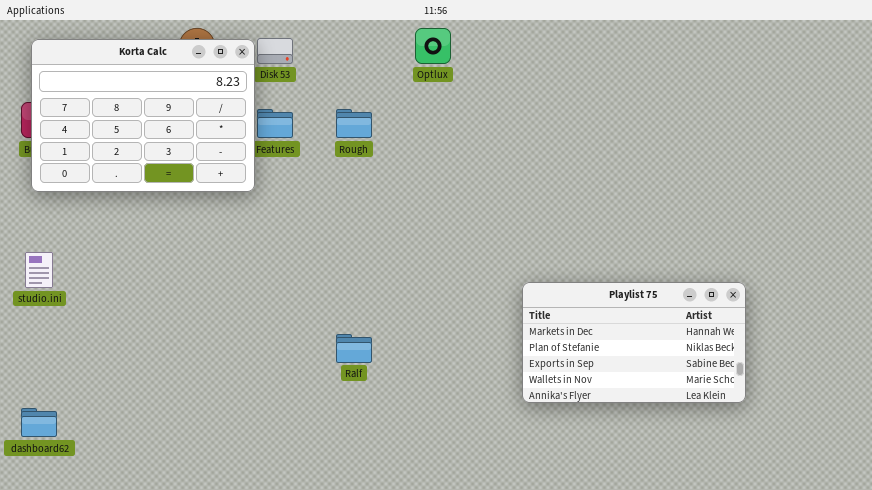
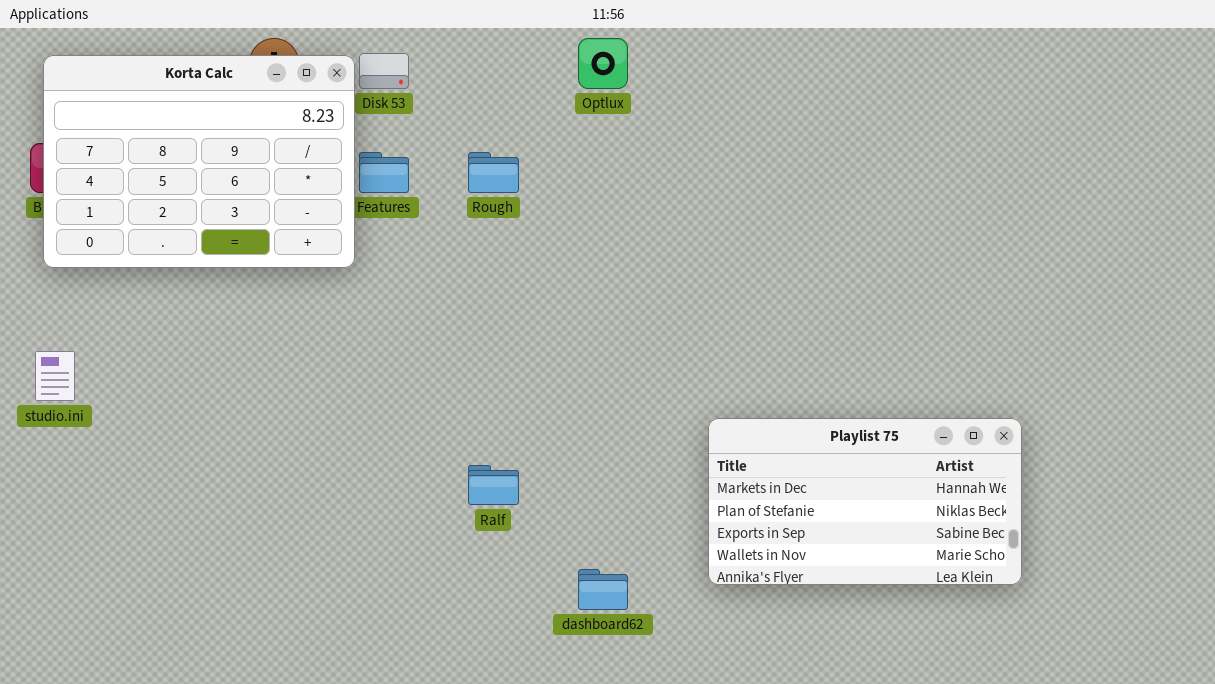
Playlist 75: [522,282,746,403] -> [708,418,1022,585], moved
dashboard62: [21,408,57,437] -> [578,569,628,610], moved

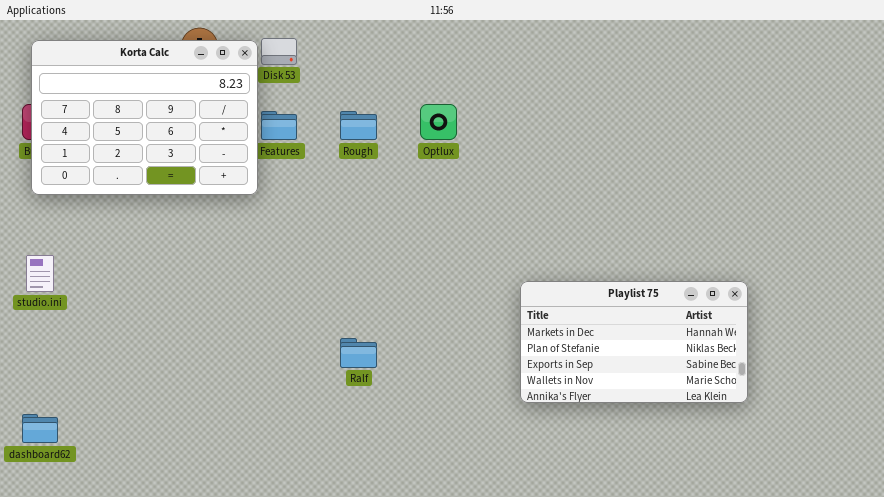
Optlux: [578,38,628,89] -> [420,104,457,140], moved
Playlist 75: [708,418,1022,585] -> [520,281,748,403], moved
dashboard62: [578,569,628,610] -> [22,414,58,443], moved

